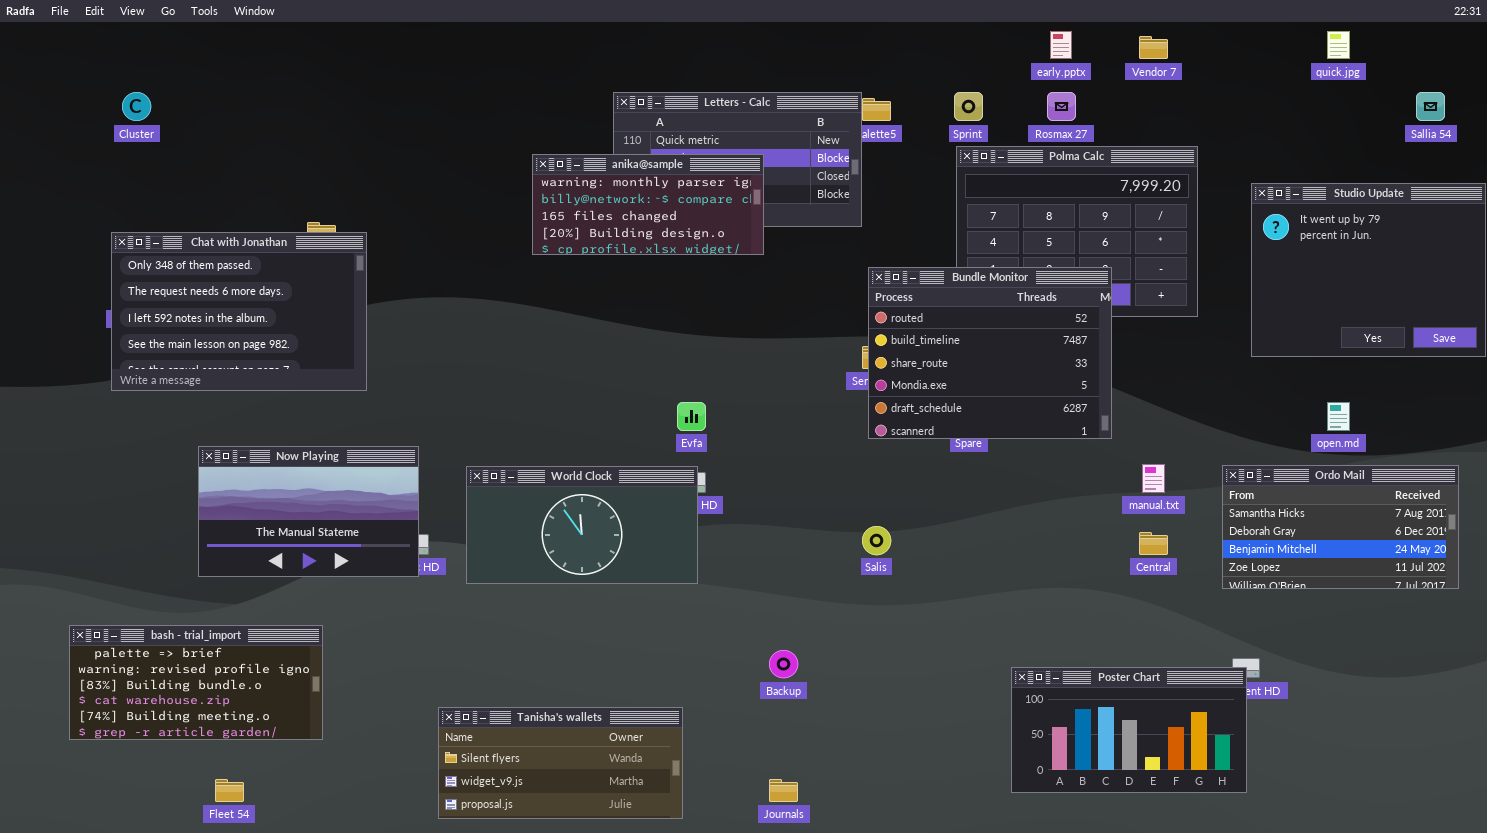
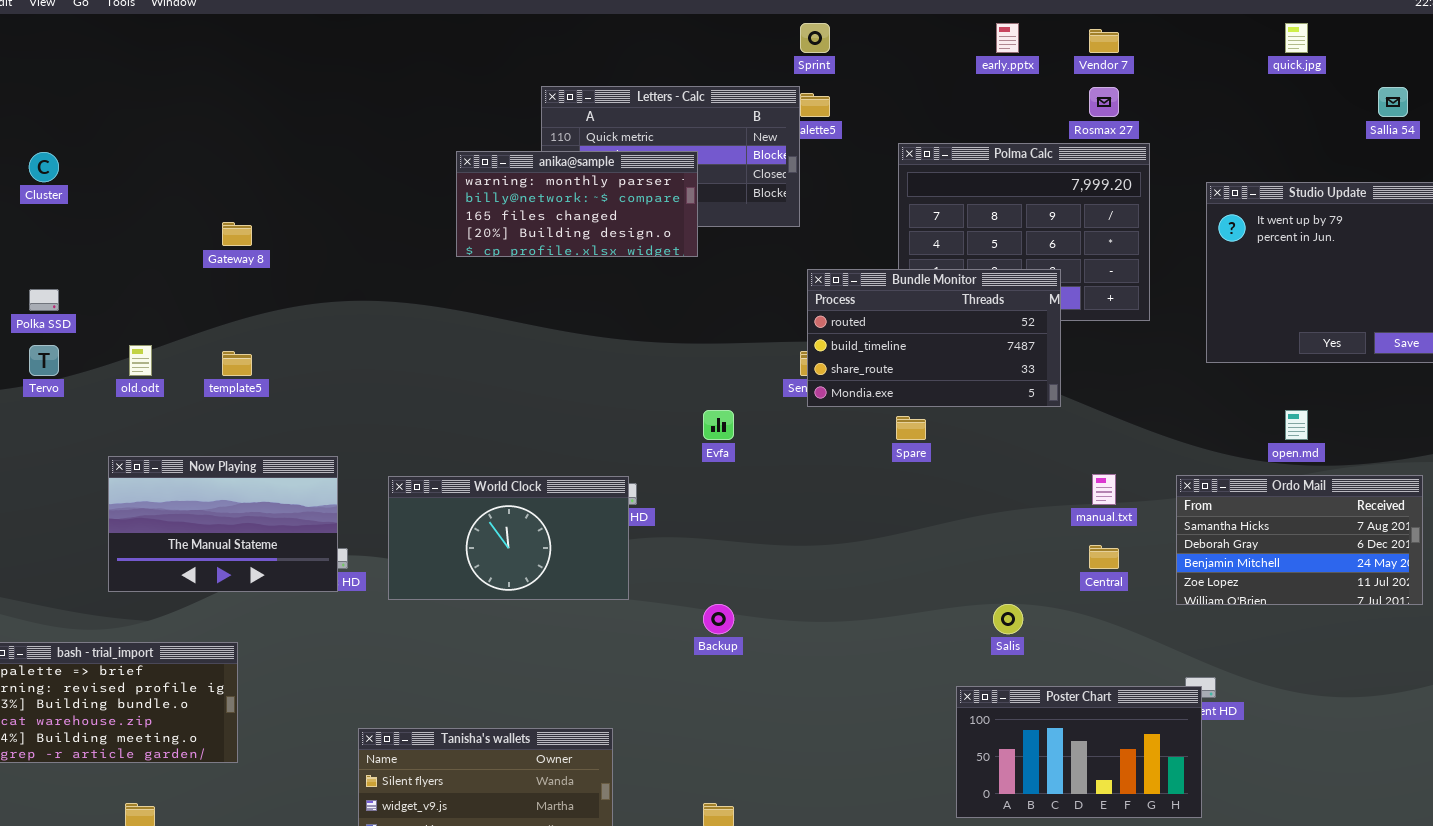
Cluster: [122,92,151,121] -> [29,152,59,182], moved
Sprint: [954,92,983,121] -> [800,23,830,53], moved
Rosmax 27: [1047,92,1076,121] -> [1089,87,1119,117], moved
Chat with Jonathan: [111,232,367,391] -> none, closed
Bundle Monitor: [868,267,1112,439] -> [807,269,1061,407], resized
Evfa: [677,402,706,431] -> [703,410,734,440], moved
Salis: [862,526,891,555] -> [993,604,1023,634], moved
Backup: [769,650,798,678] -> [703,604,734,634], moved

